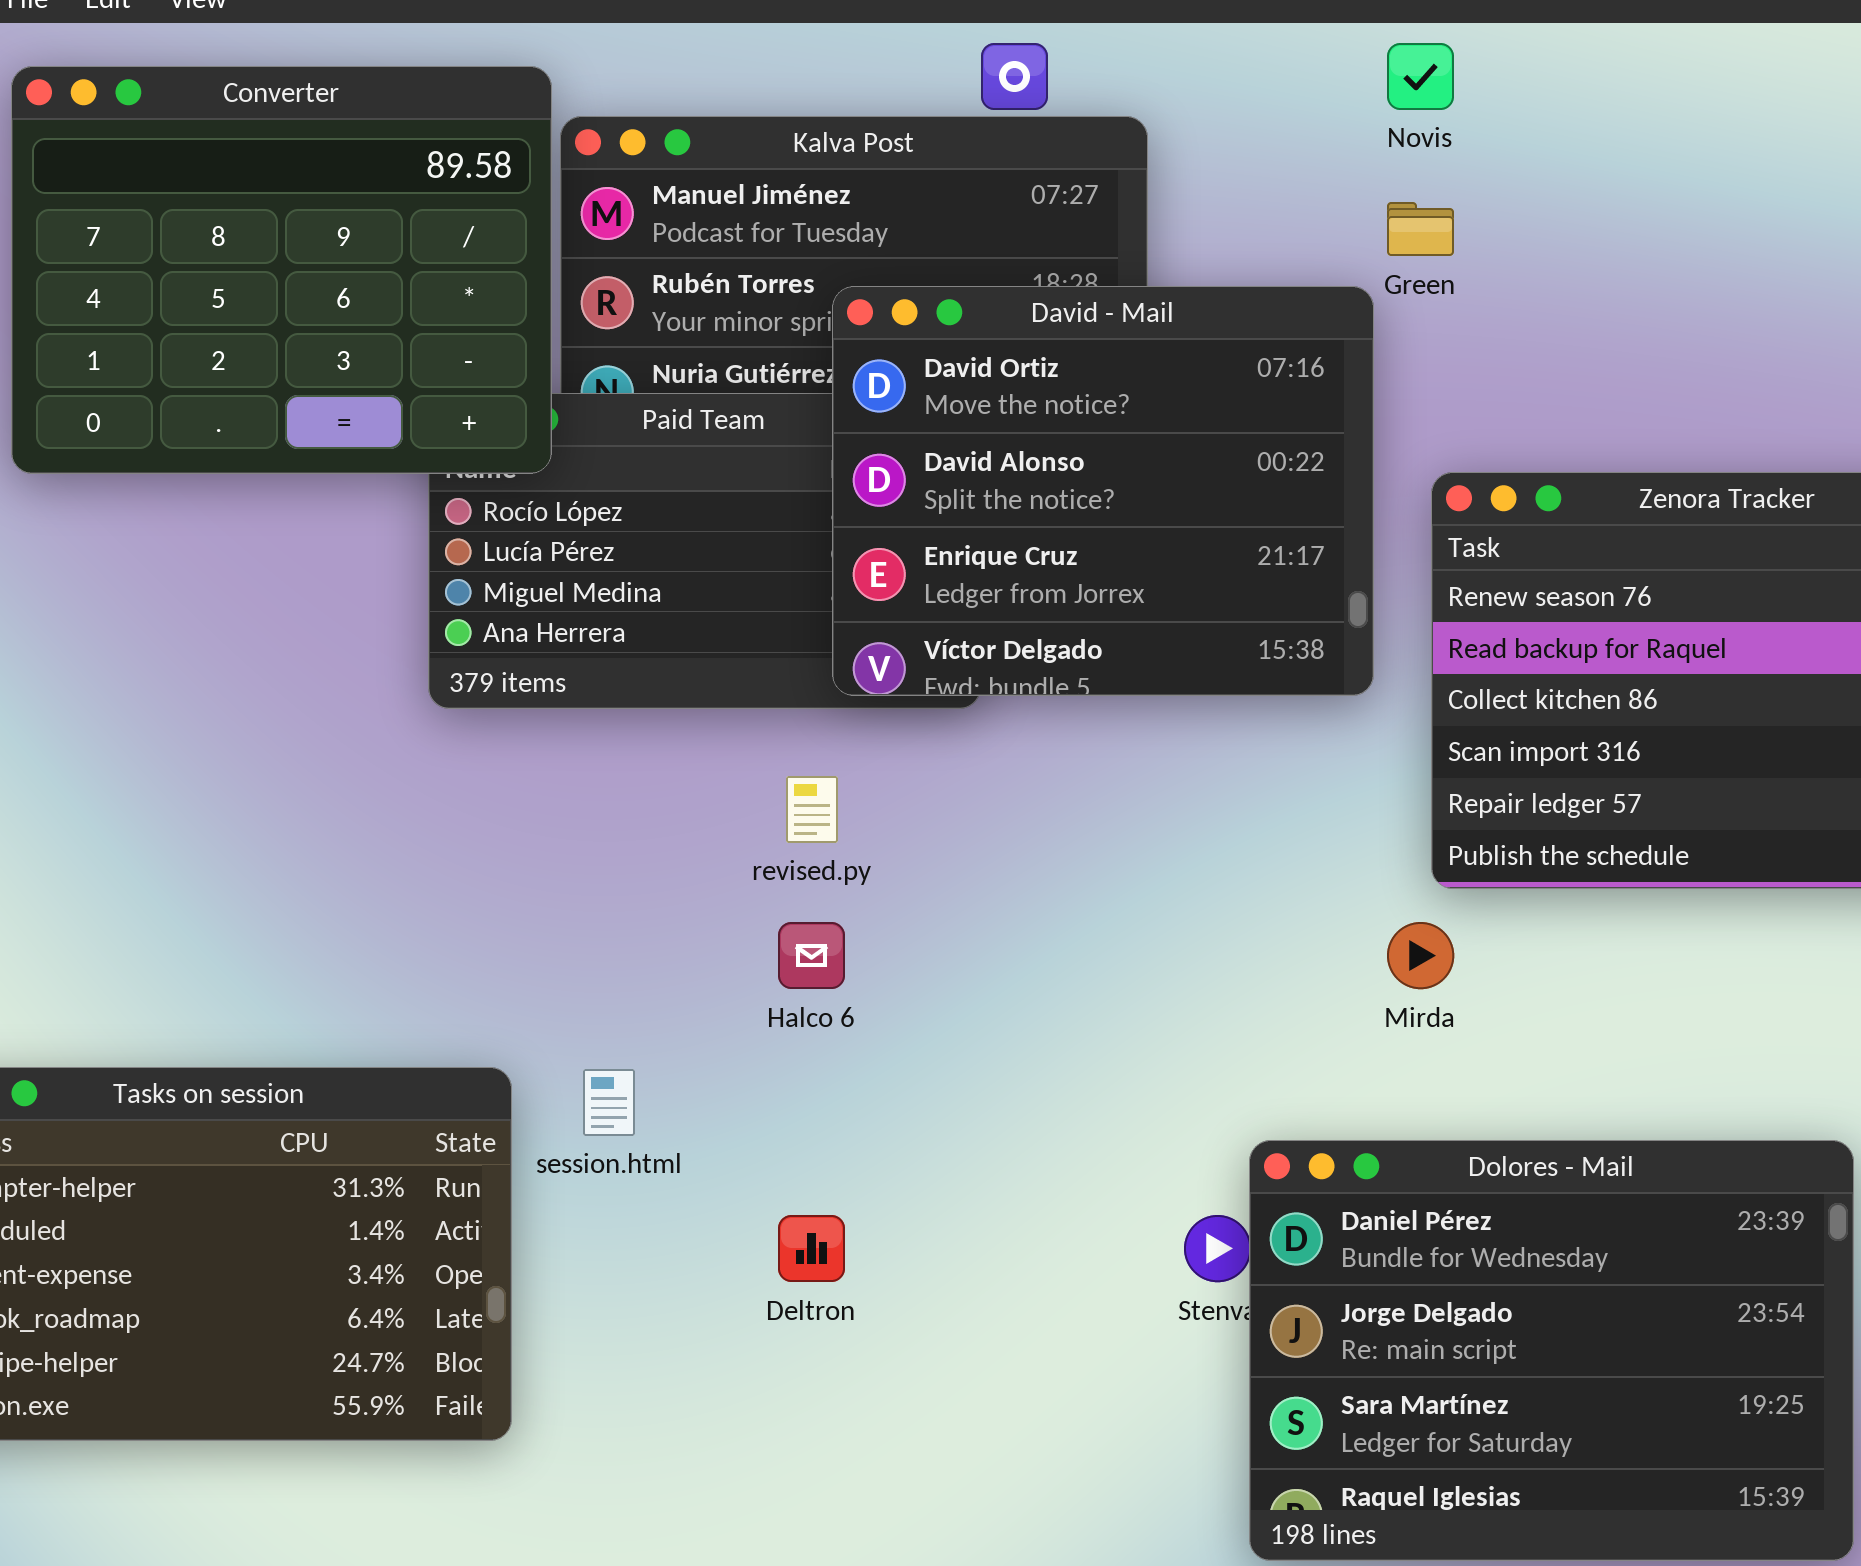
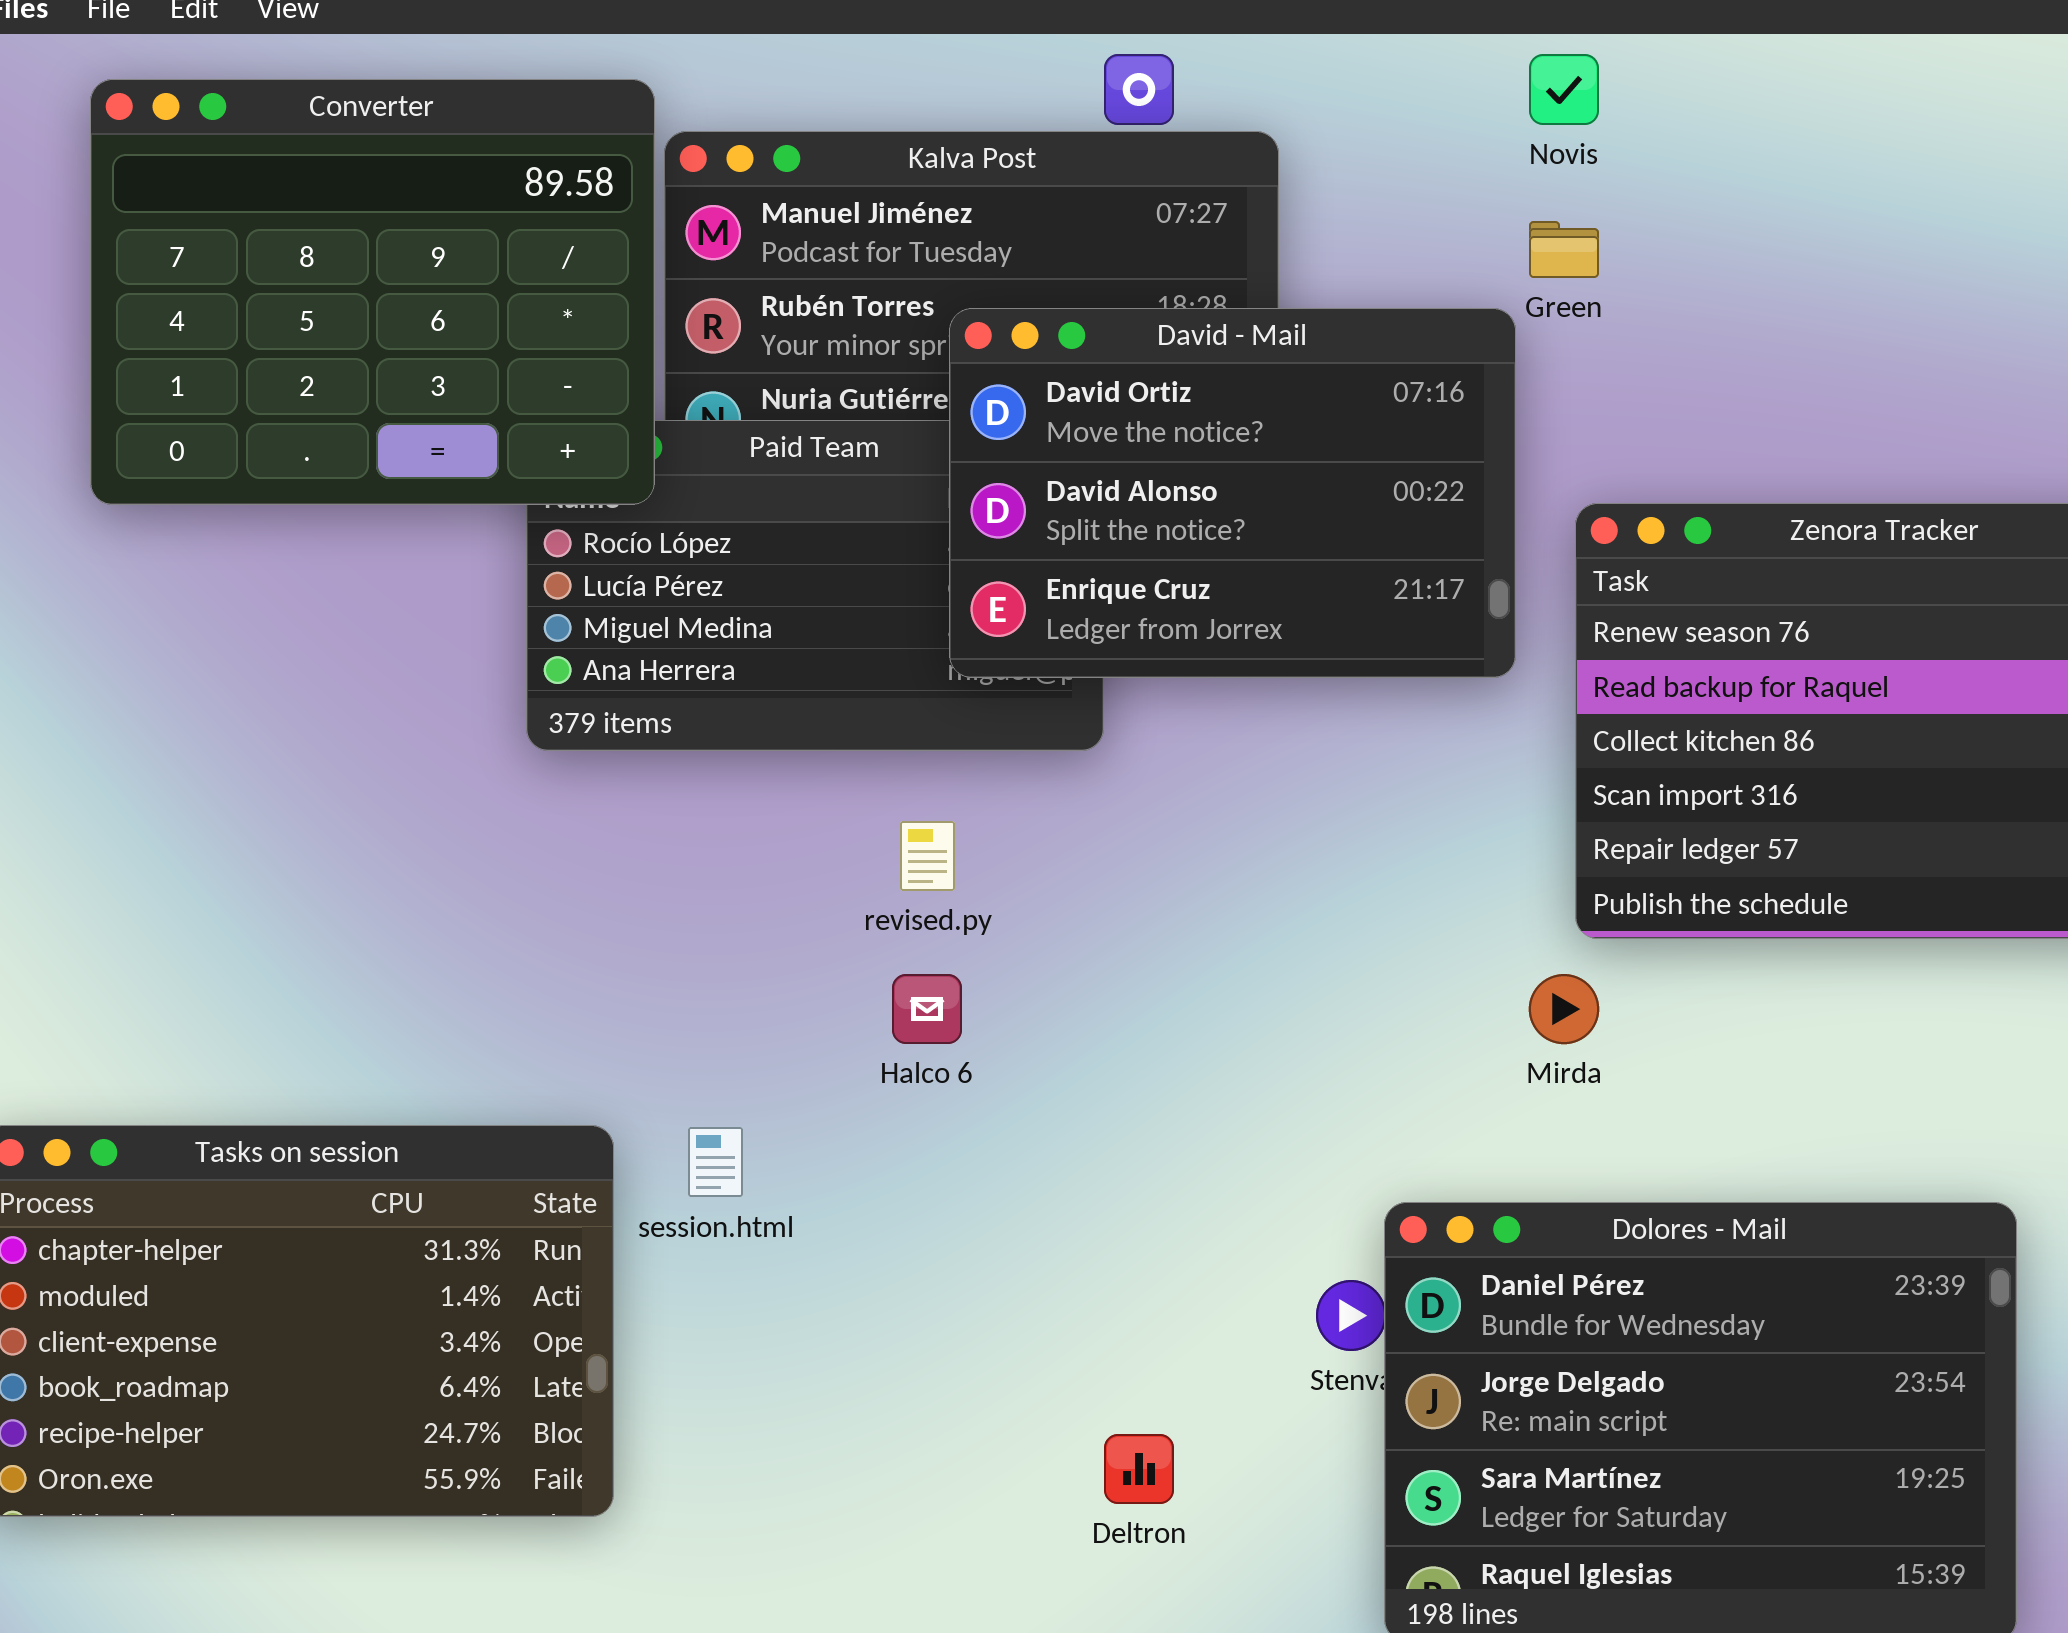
David - Mail: [832,286,1374,696] -> [949,308,1516,678], resized
Deltron: [778,1215,845,1282] -> [1104,1434,1174,1504], moved

